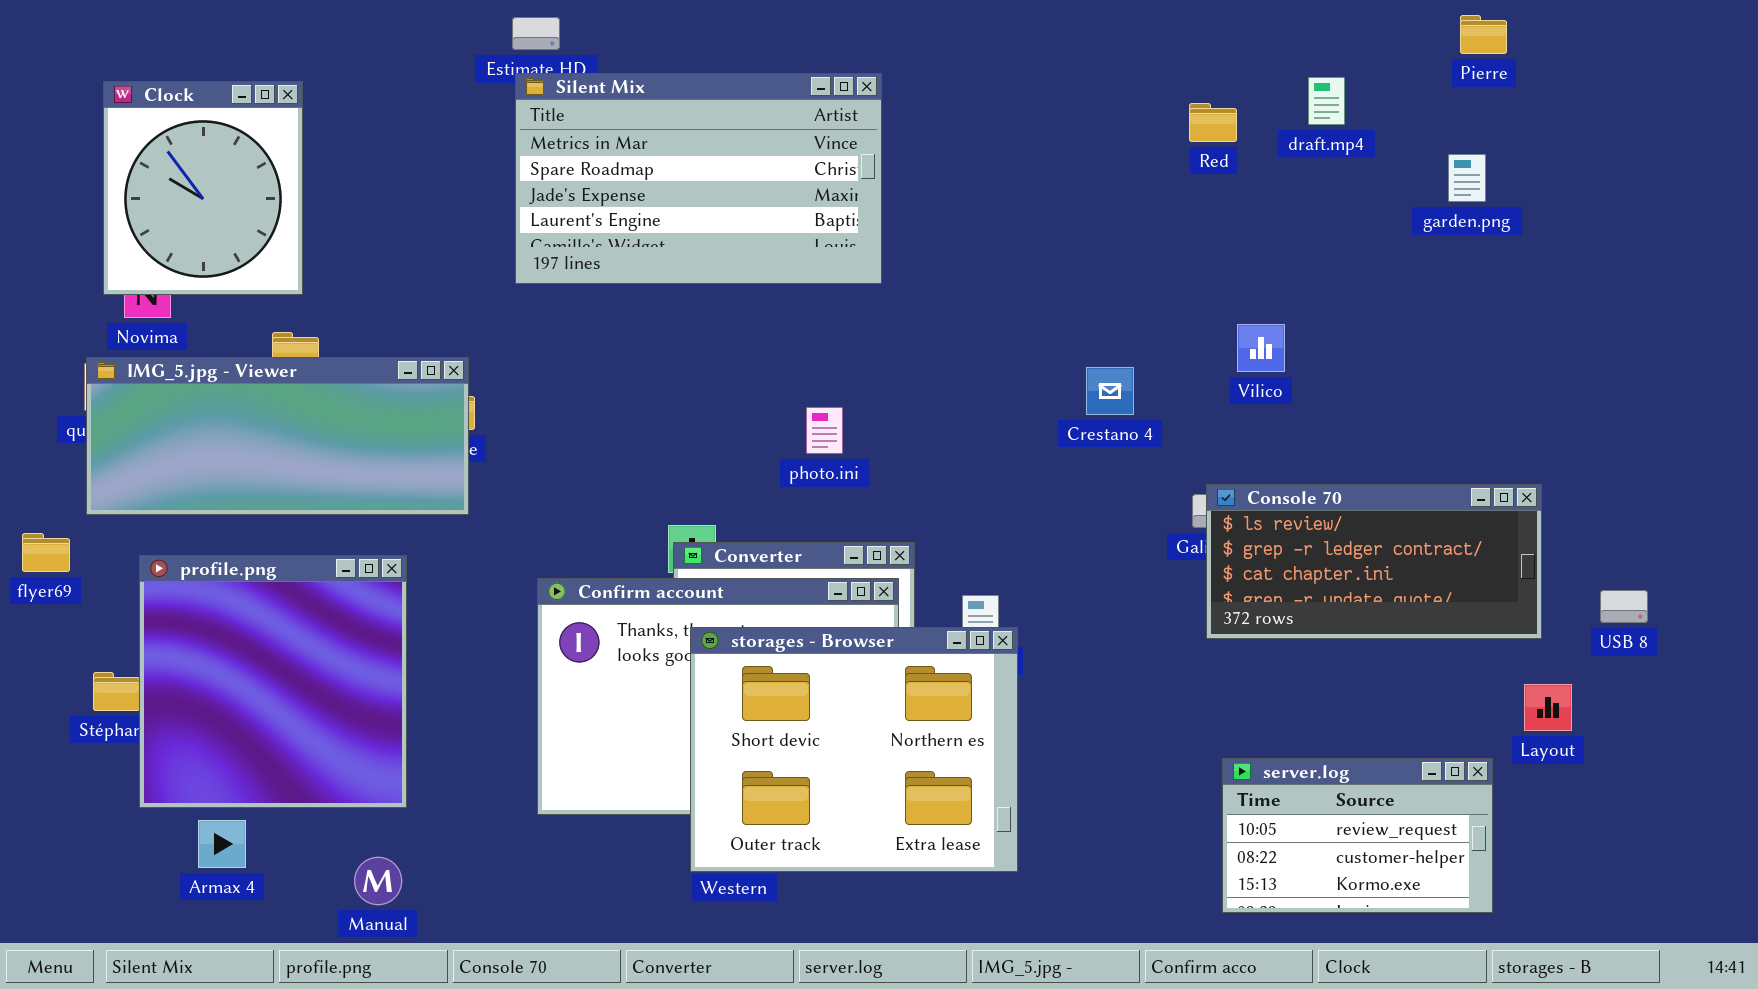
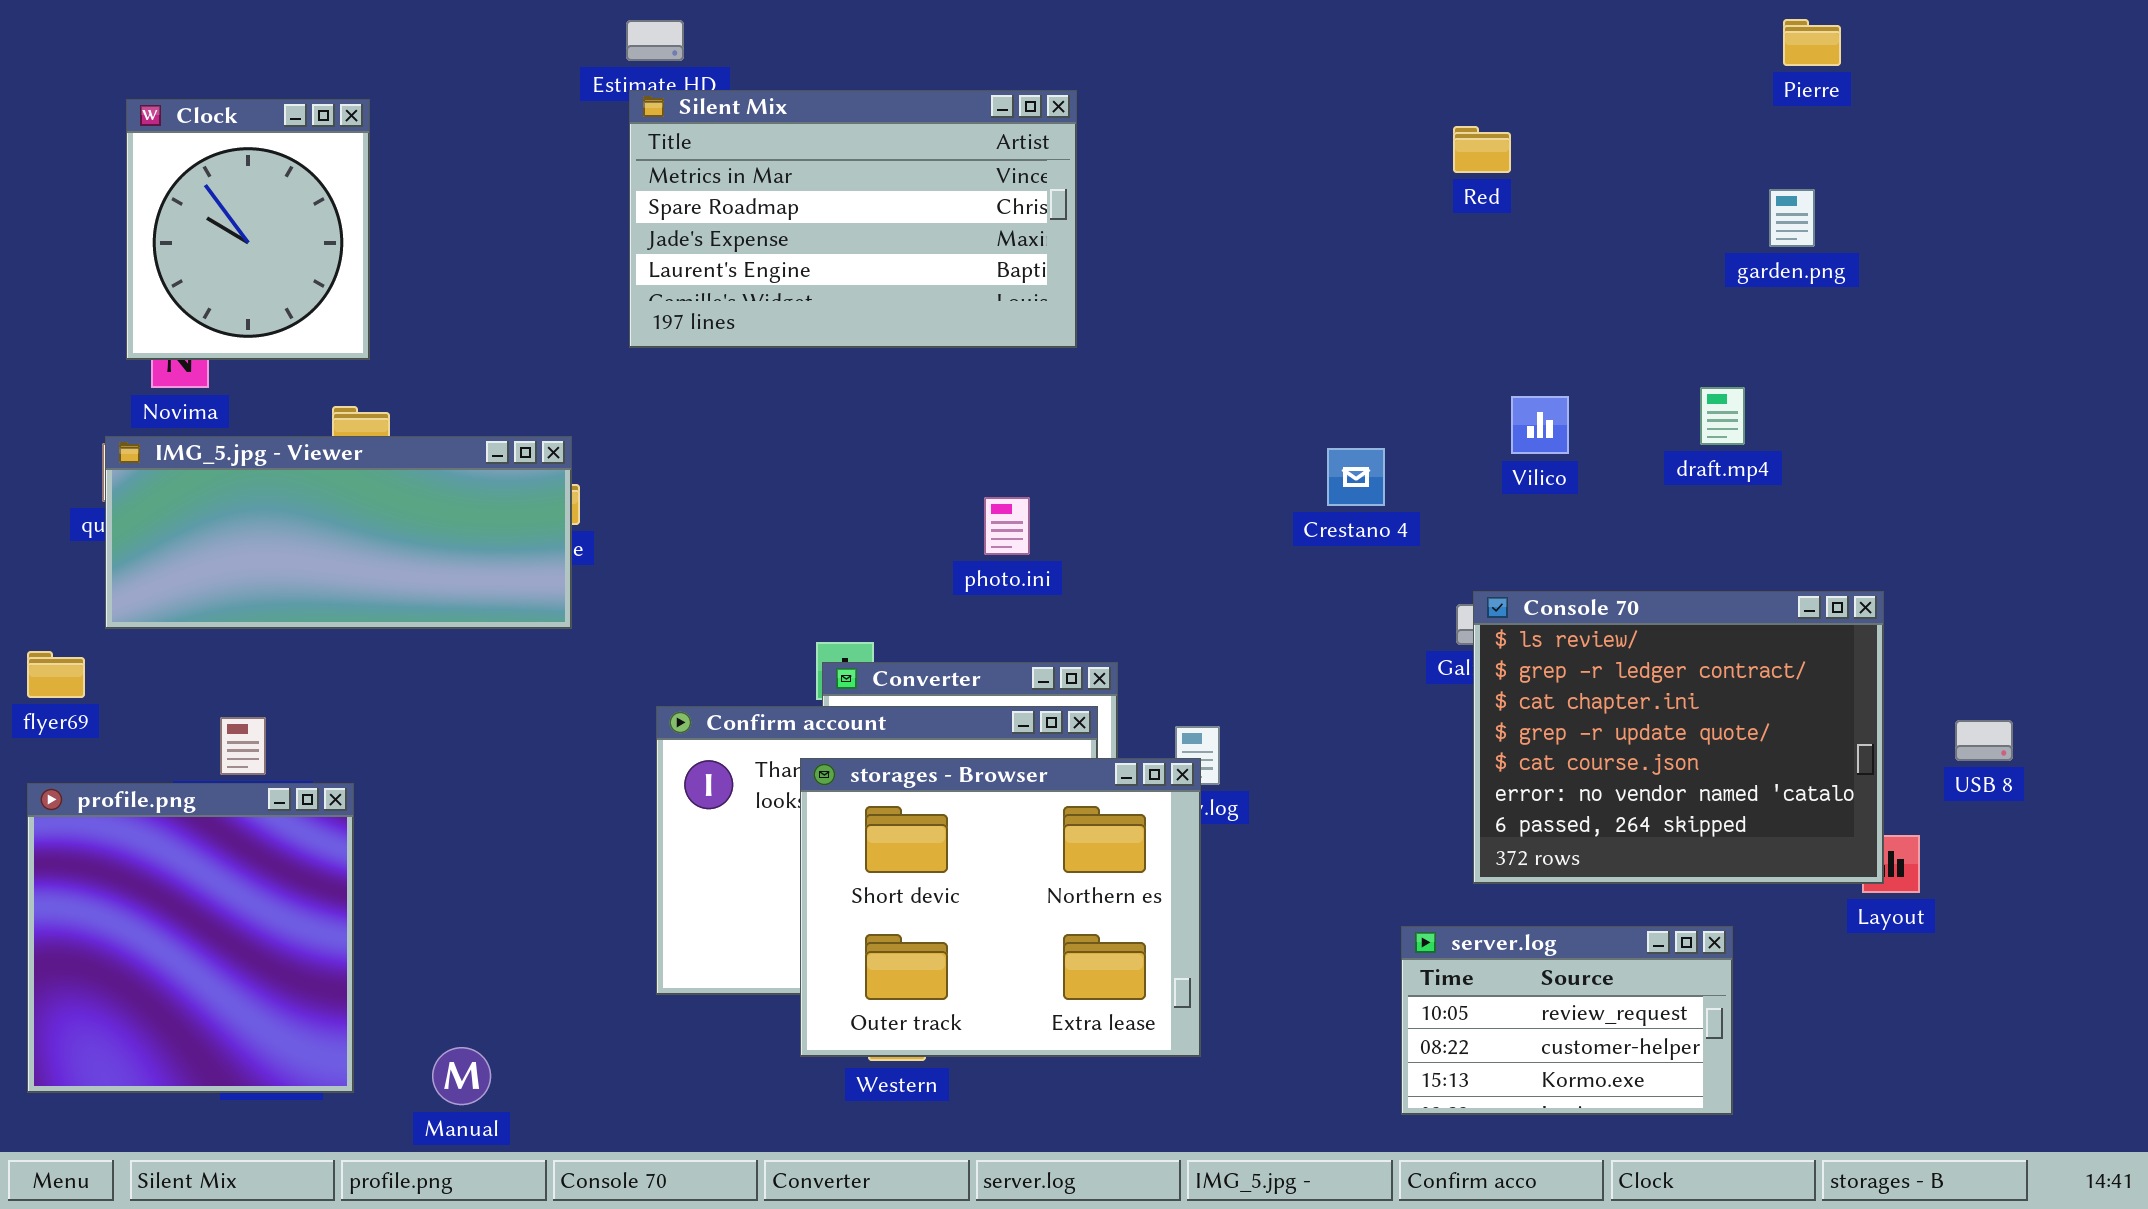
draft.mp4: [1308,77,1345,125] -> [1700,387,1745,445], moved
Console 70: [1206,484,1542,639] -> [1473,591,1884,884], resized
profile.png: [139,555,407,808] -> [27,783,354,1093], moved
storages - Browser: [690,627,1018,872] -> [800,758,1201,1057], moved
server.log: [1222,758,1493,913] -> [1401,926,1733,1115], moved

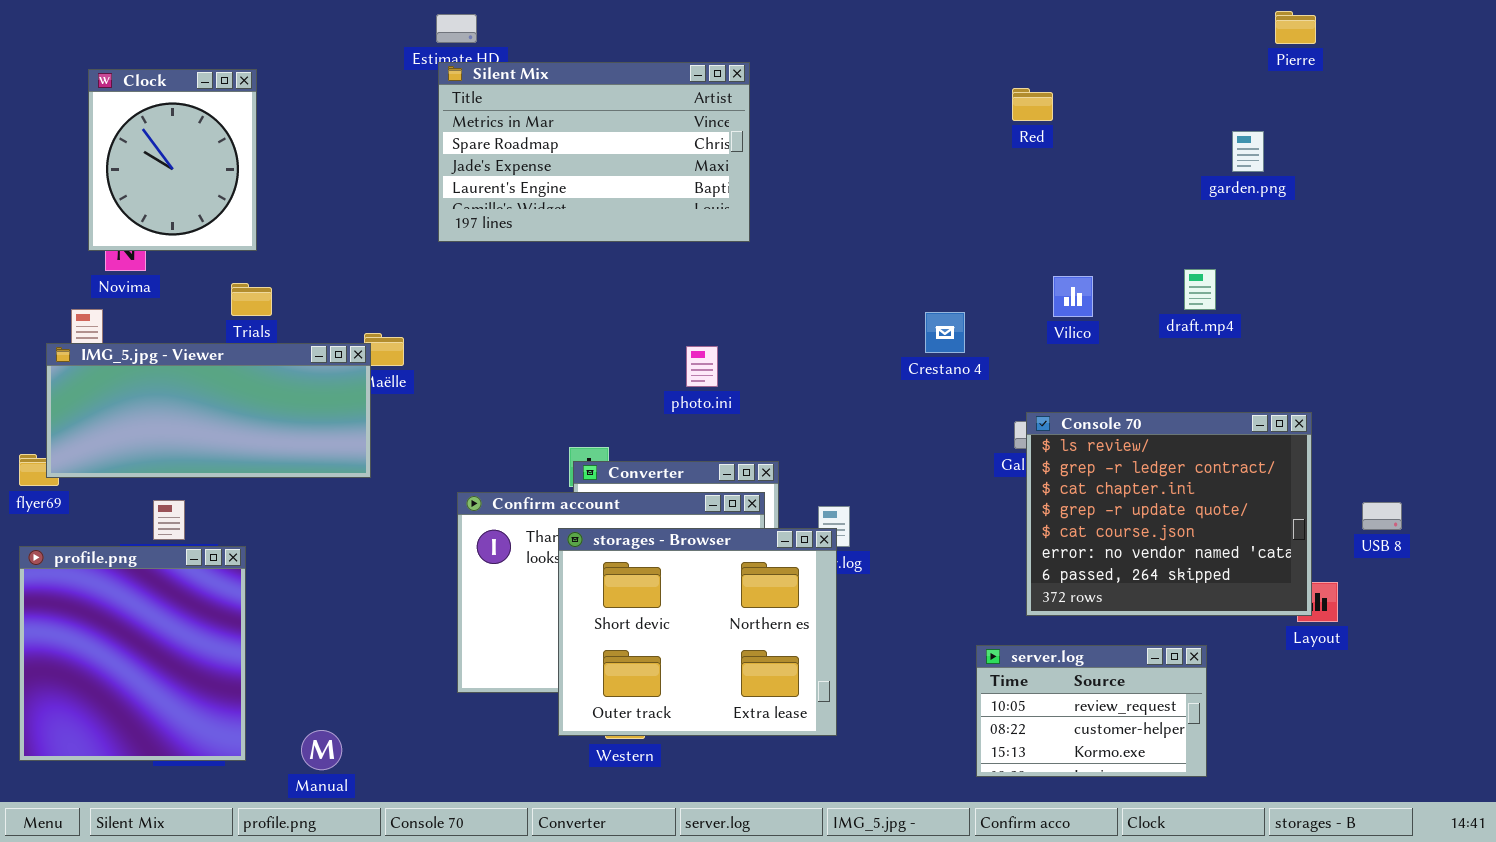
Pierre: [1783,19,1841,66] -> [1275,11,1316,44], moved
IMG_5.jpg - Viewer: [105,436,572,629] -> [46,343,371,478], moved

